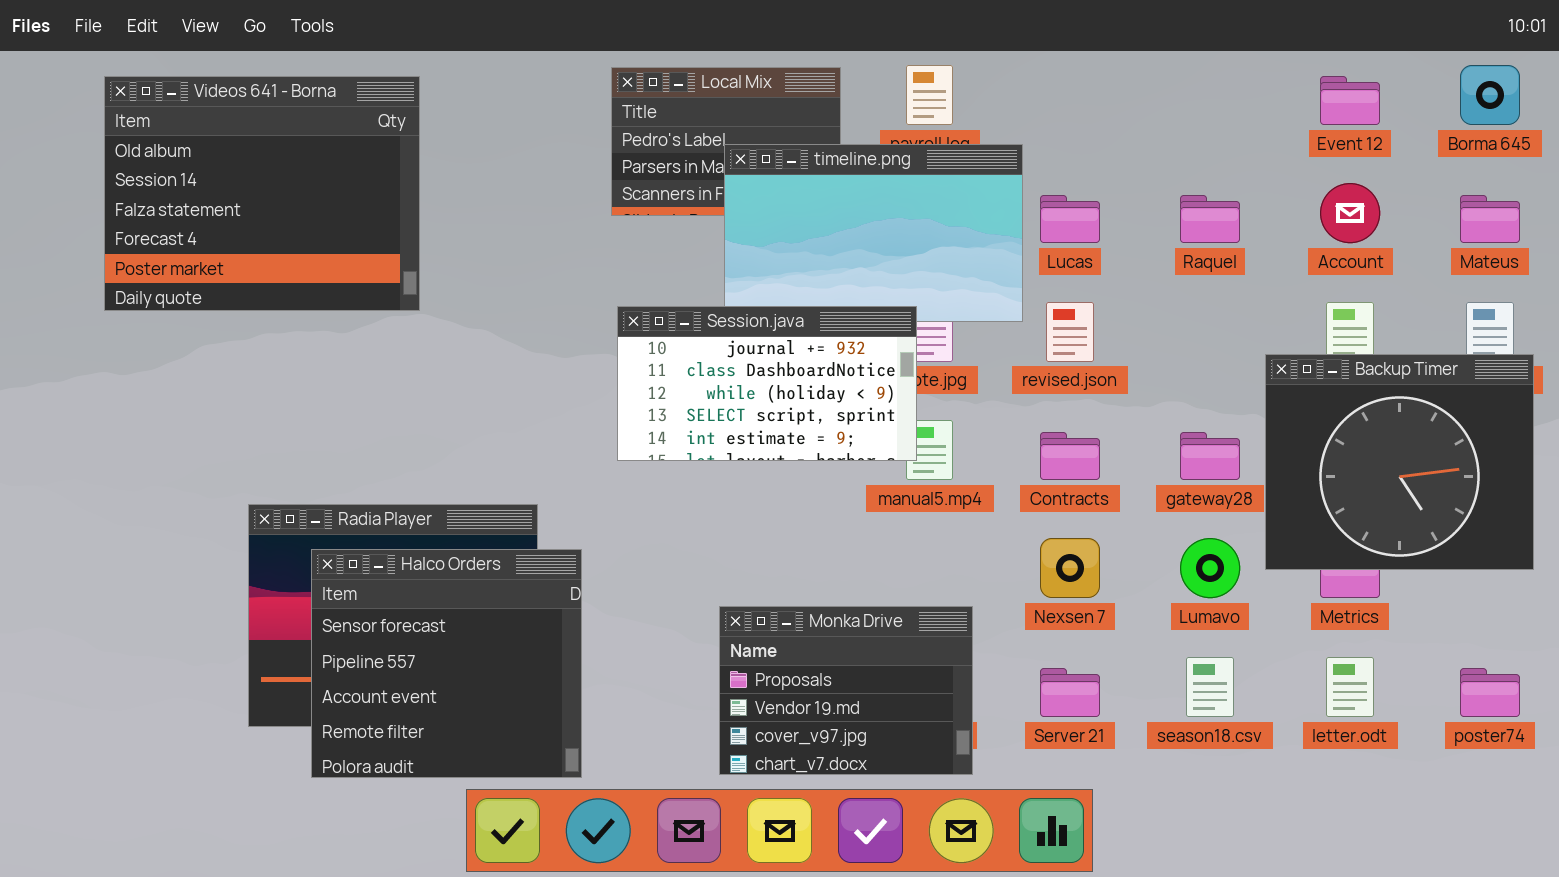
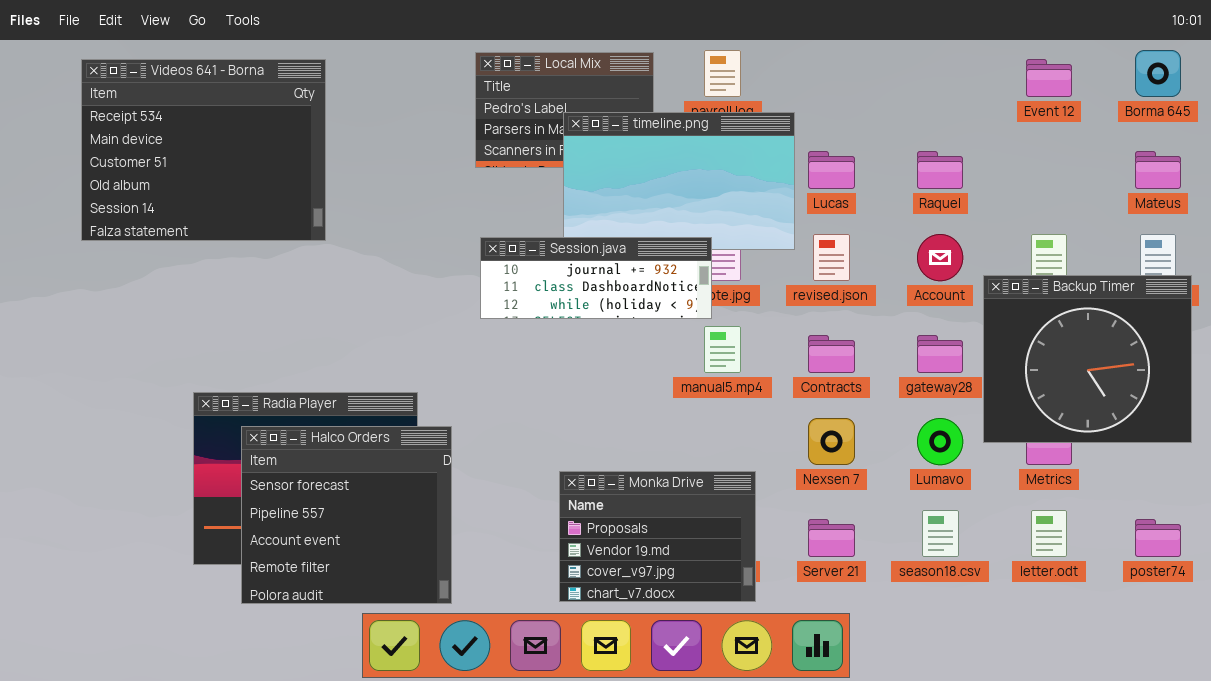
Videos 641 - Borna: [104,76,420,311] -> [81,59,326,241], scrolled up 3 rows
Account: [1320,183,1380,243] -> [917,234,963,281], moved
Session.java: [617,306,917,461] -> [480,237,712,319], resized

